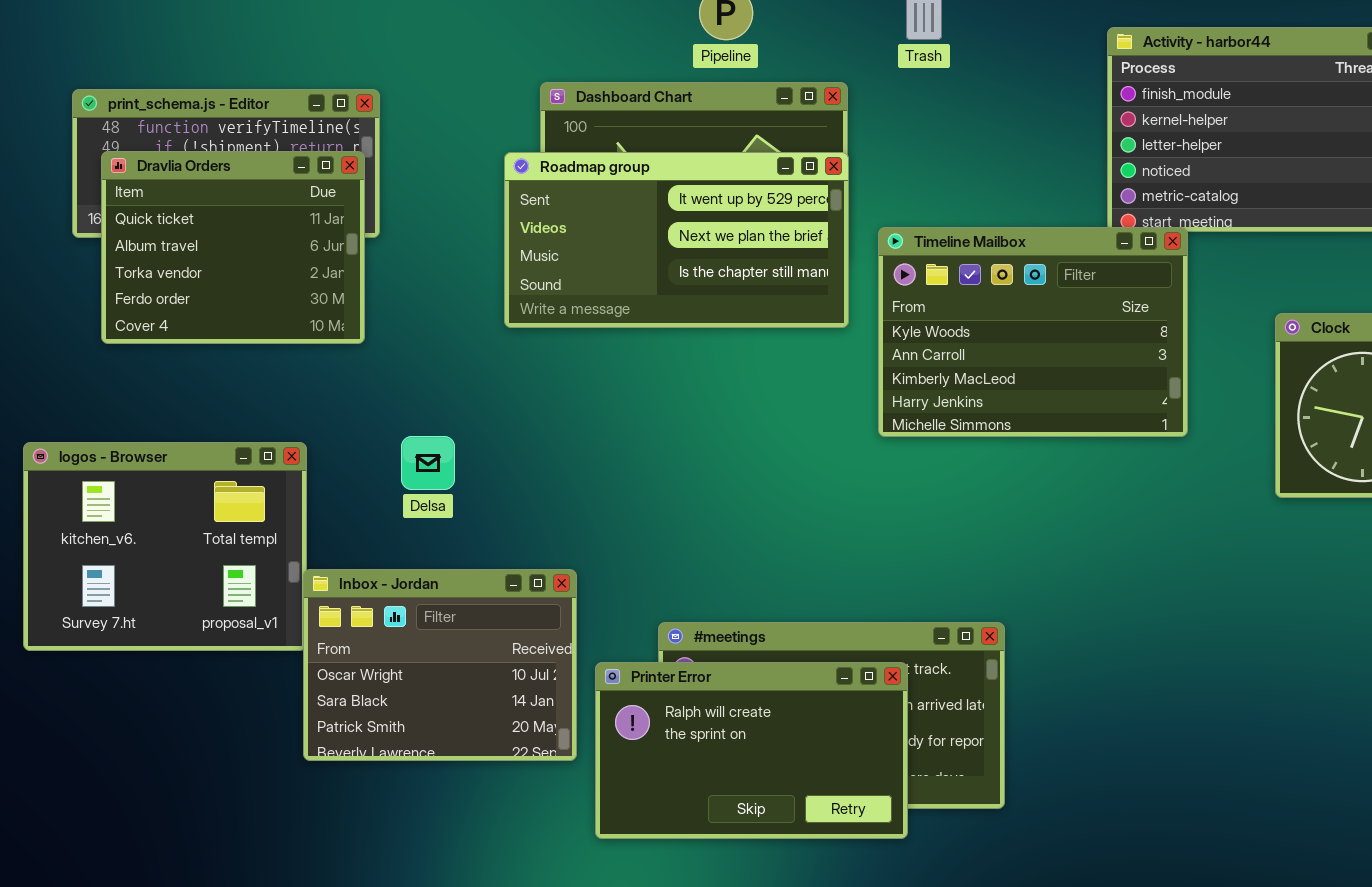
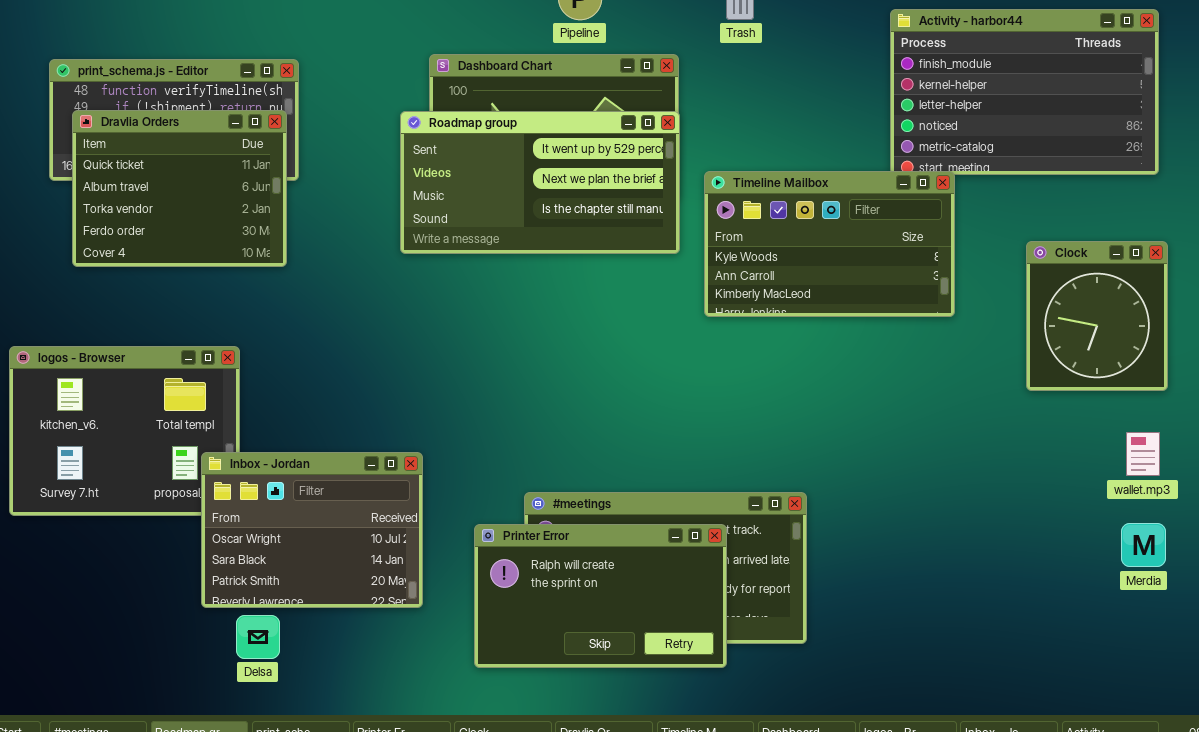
Timeline Mailbox: [878,227,1188,437] -> [704,171,955,317], resized
Delsa: [401,436,455,490] -> [236,615,280,659], moved
Inbox - Jordan: [303,569,577,761] -> [201,452,423,608], moved

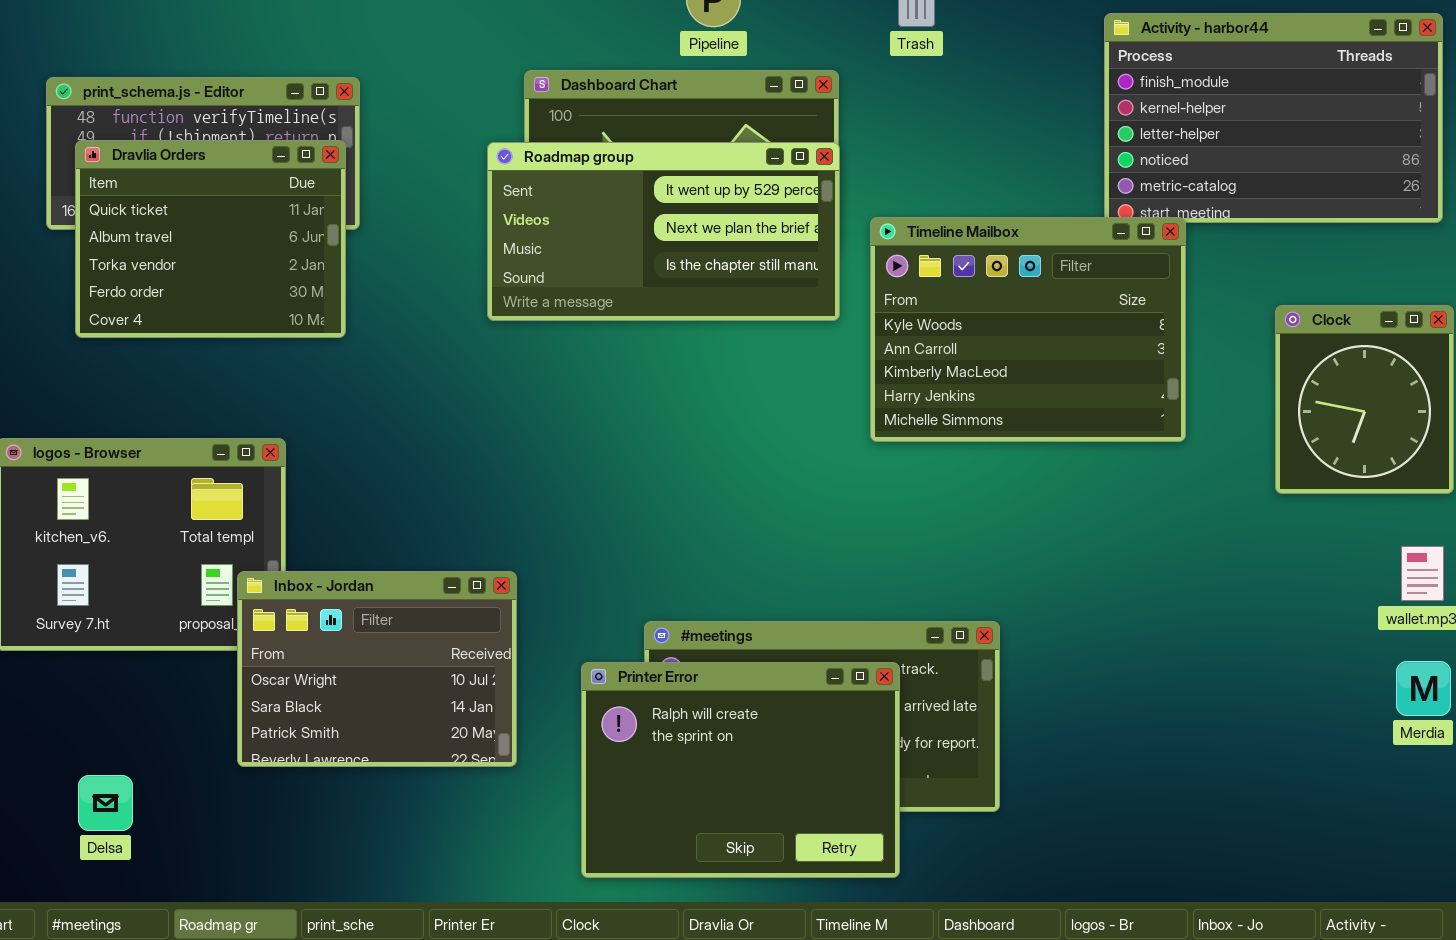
Timeline Mailbox: [704,171,955,317] -> [870,217,1186,442], resized
Printer Error: [474,524,727,668] -> [581,662,900,878], resized
Delsa: [236,615,280,659] -> [78,775,133,831], moved

